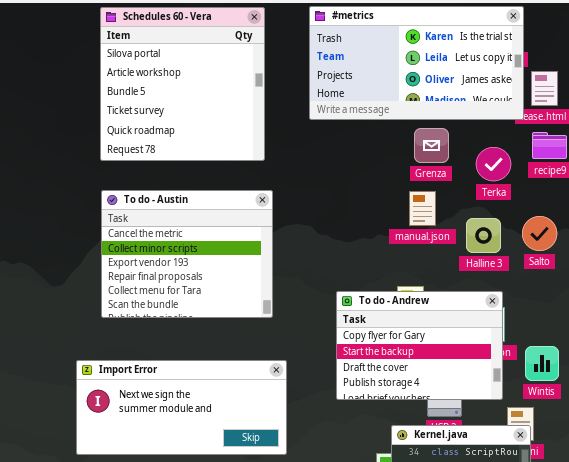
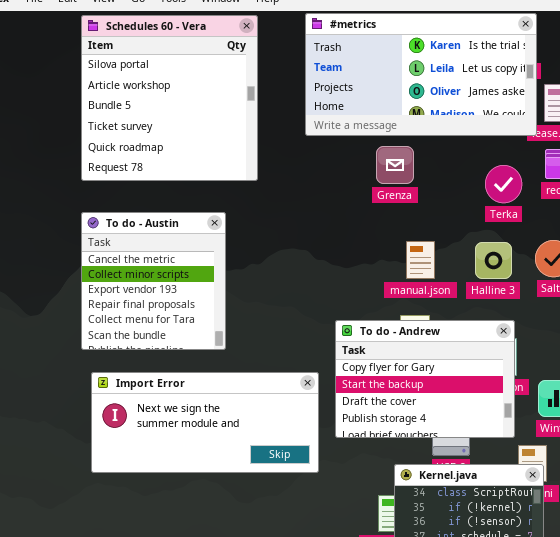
Grenza: [414,128,449,163] -> [376,146,414,184], moved
To do - Austin: [101,190,273,318] -> [81,212,226,350], resized
manual.json: [409,191,436,226] -> [406,241,435,279], moved
Import Error: [76,360,287,455] -> [91,372,319,473], moved

